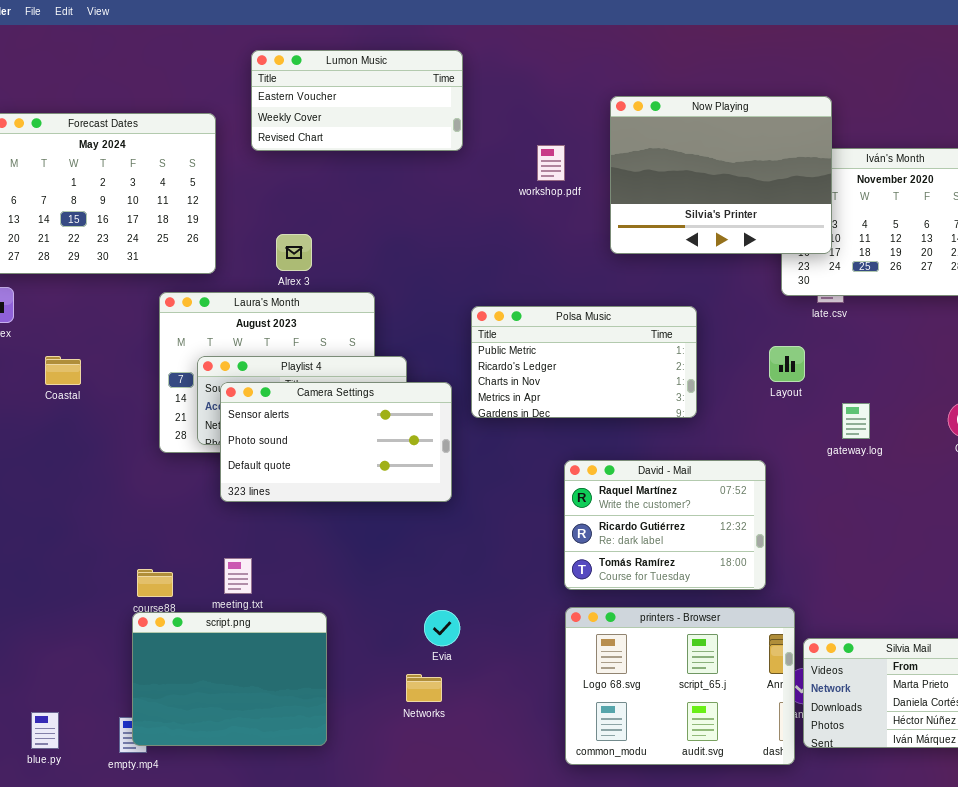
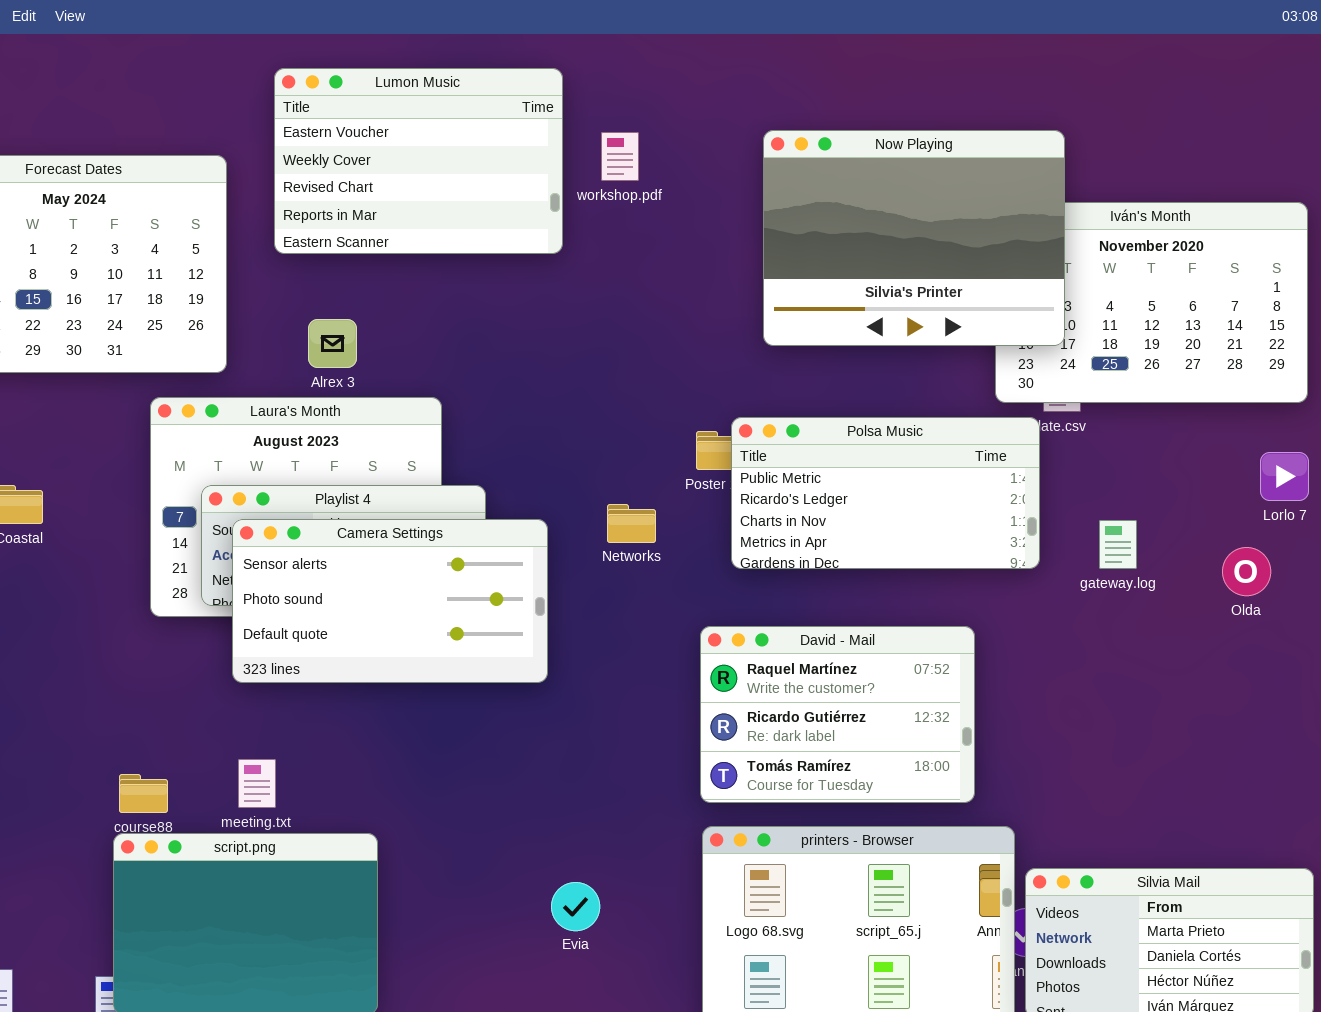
Lumon Music: [251,50,463,151] -> [274,68,563,254], resized
workshop.pdf: [537,145,565,181] -> [601,132,639,181], moved
Polsa Music: [471,306,697,418] -> [731,417,1040,569], moved
gateway.log: [842,403,870,439] -> [1099,520,1137,569], moved
Evia: [424,610,460,646] -> [551,882,600,931], moved
Networks: [406,674,442,702] -> [607,504,656,543], moved

